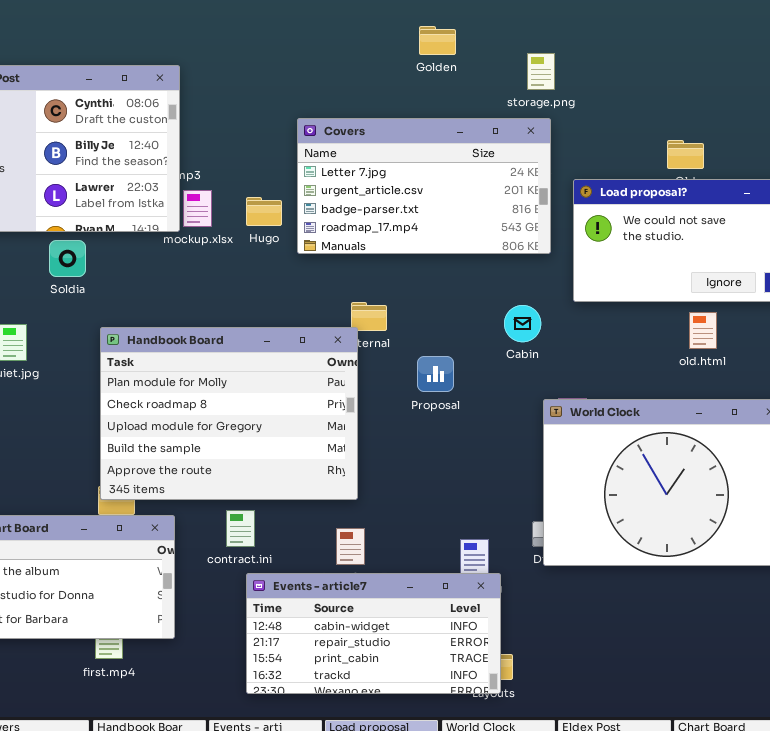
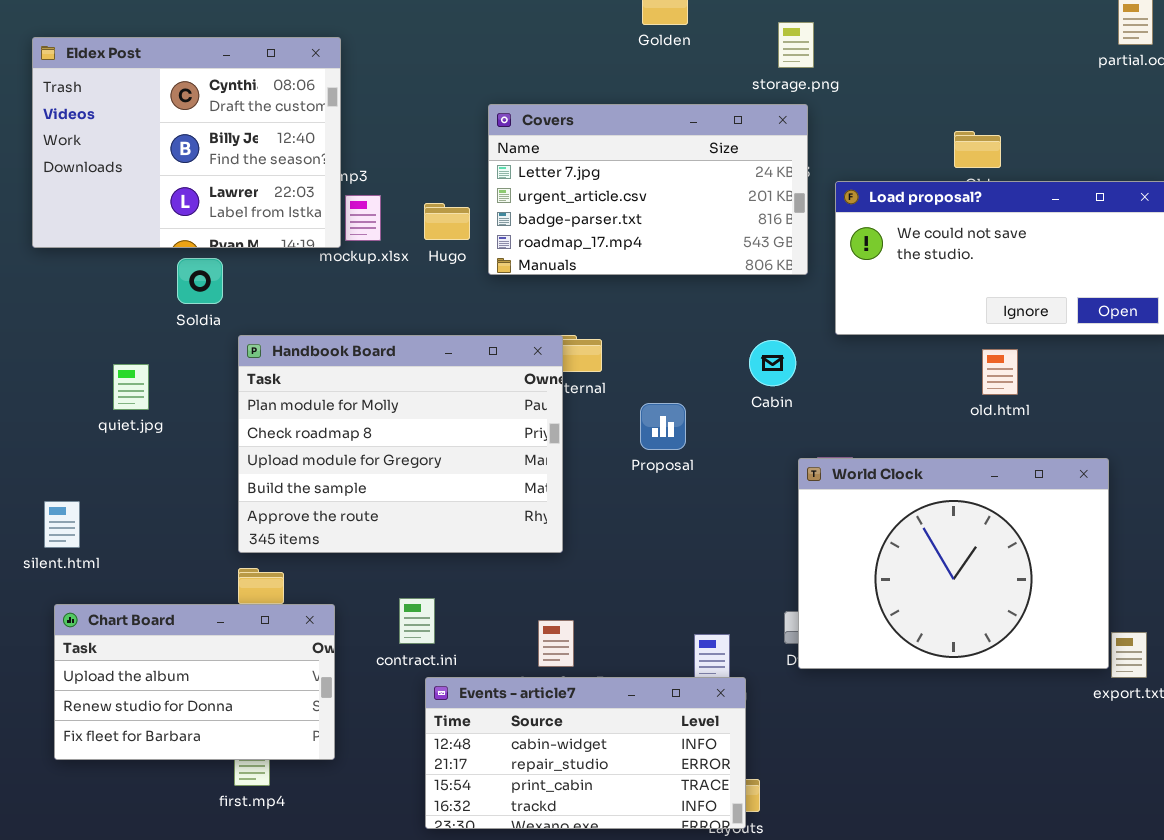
Handbook Board: [100,327,358,500] -> [238,335,563,553], moved

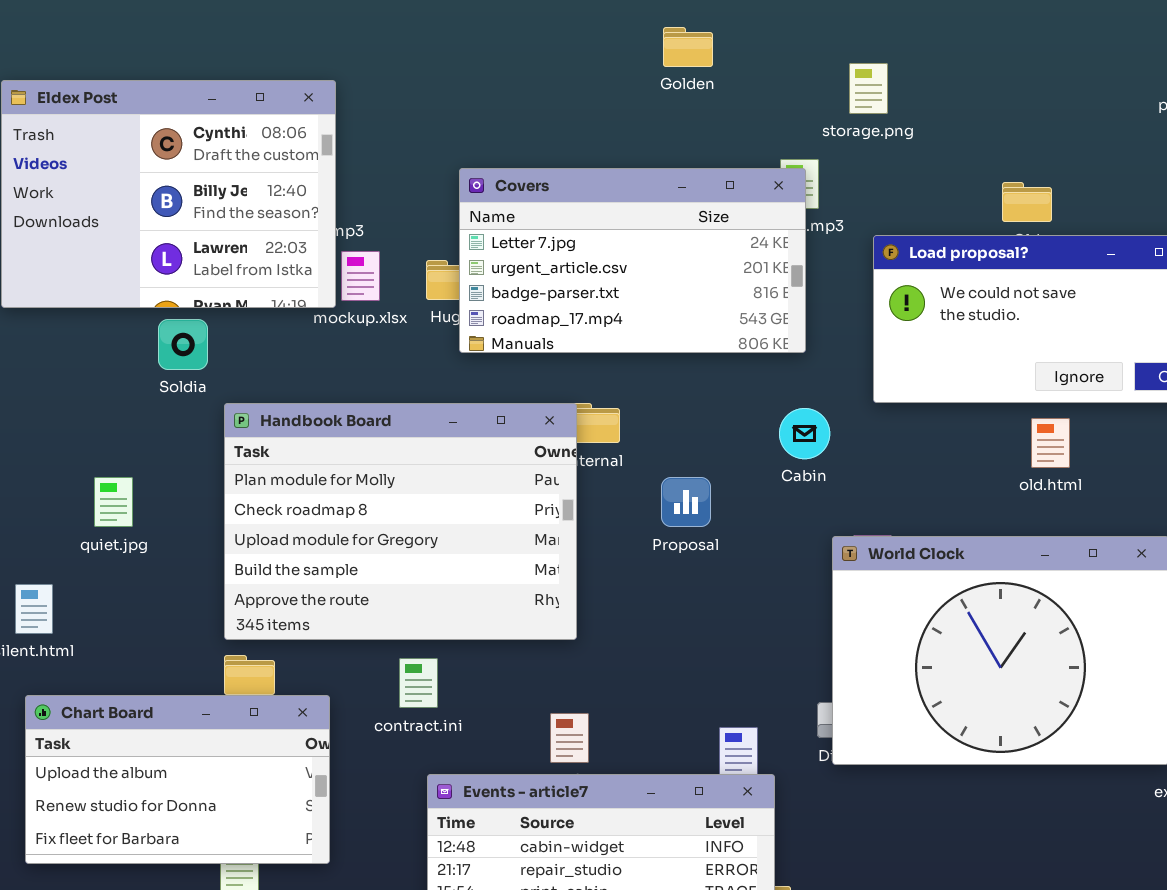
storage.png: [778,22,814,68] -> [849,63,888,114], moved
Covers: [488,104,808,275] -> [459,168,806,353], moved
quiet.jpg: [113,364,149,410] -> [94,477,133,527], moved
contract.ini: [399,598,435,644] -> [399,658,438,708], moved

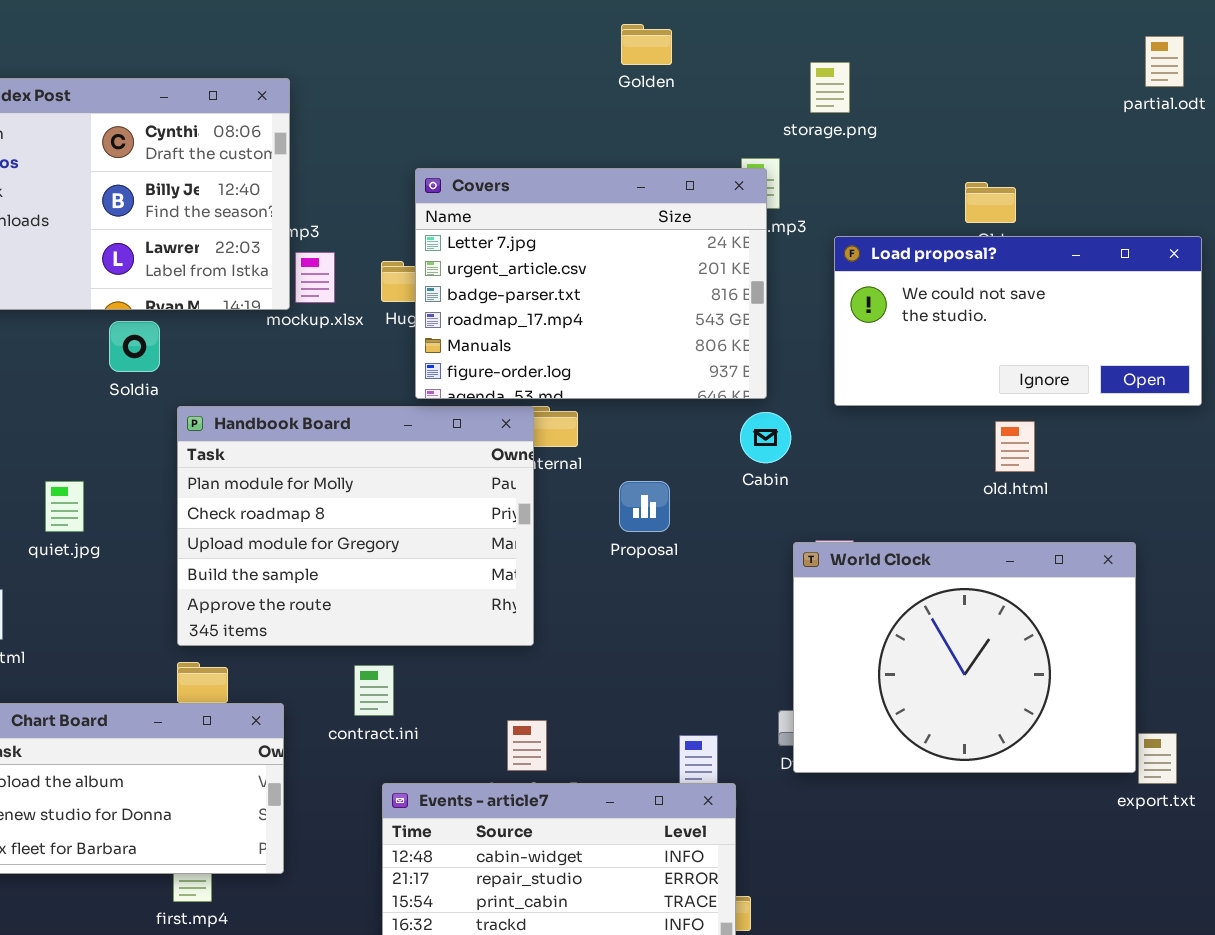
Covers: [459,168,806,353] -> [415,168,767,399], resized

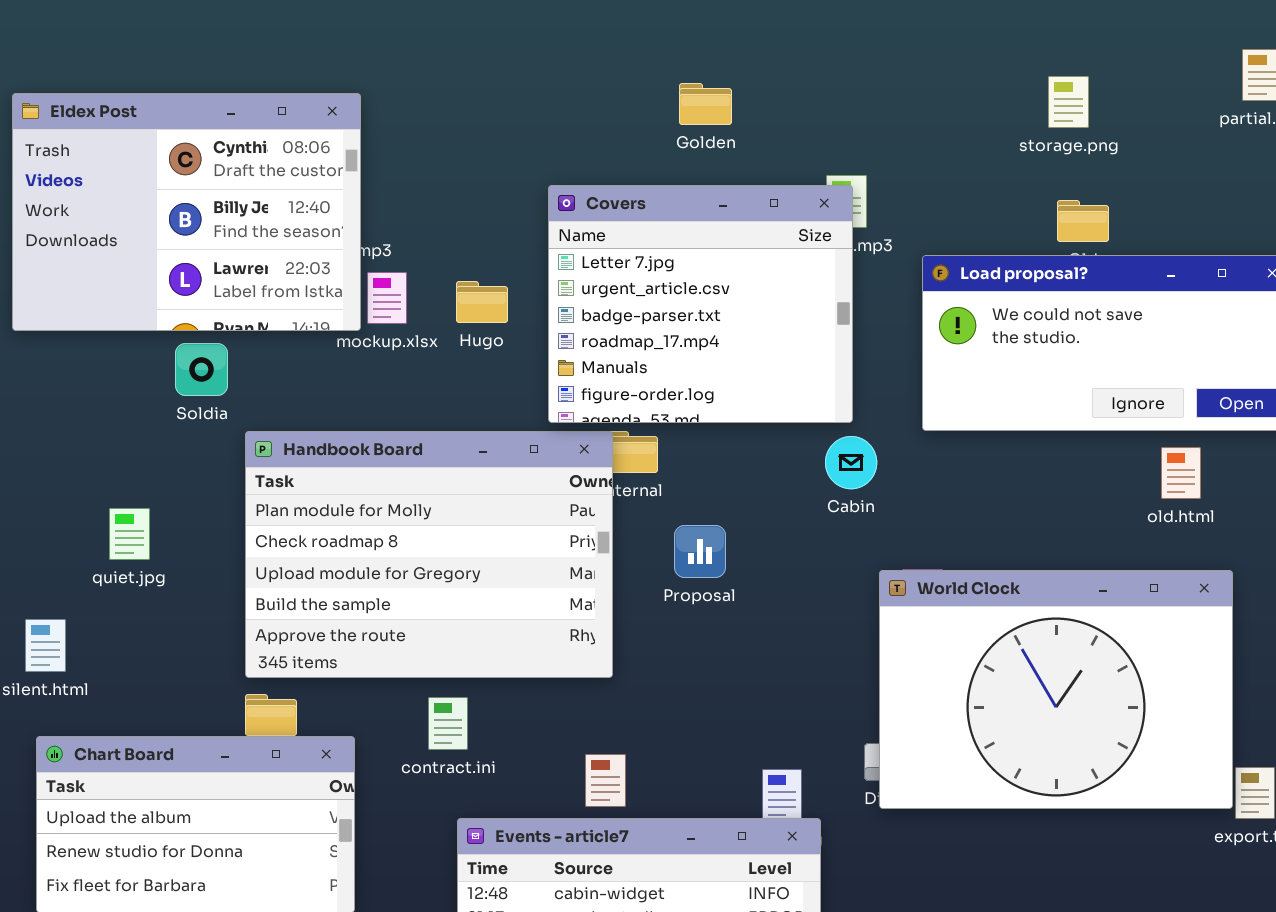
Golden: [621,24,672,65] -> [679,83,732,125], moved
storage.png: [810,62,850,113] -> [1048,76,1089,128], moved
Covers: [415,168,767,399] -> [548,185,853,423], resized
old.html: [995,421,1035,472] -> [1161,447,1201,499], moved
Proposal: [619,481,670,532] -> [674,525,726,578], moved

